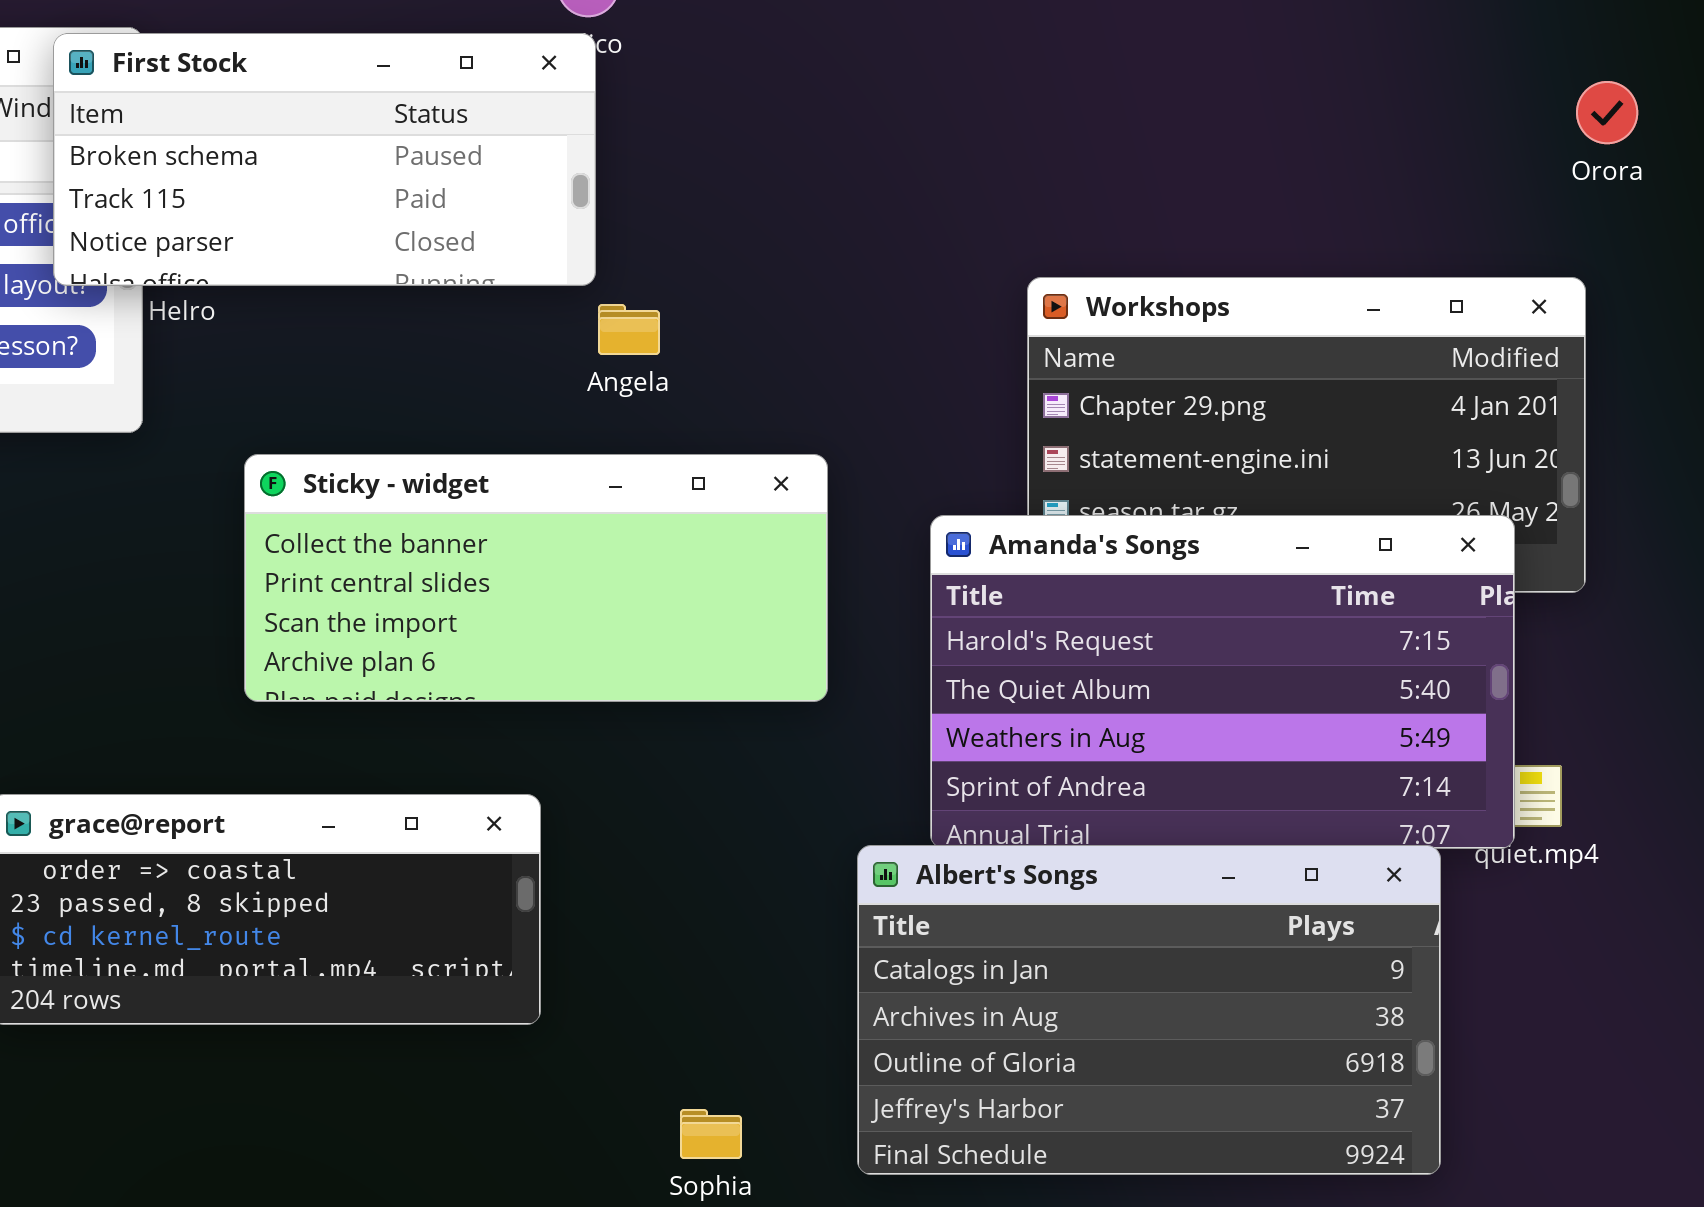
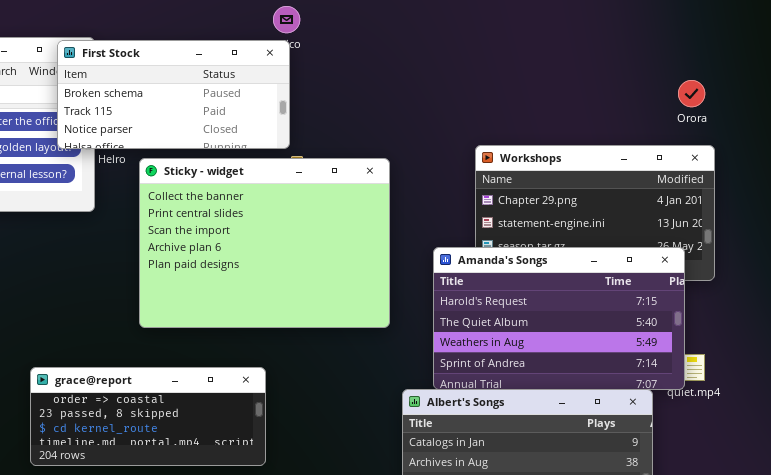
Orora: [1576,81,1638,144] -> [678,80,705,107], moved
Sticky - widget: [244,454,828,702] -> [139,158,390,328], resized

